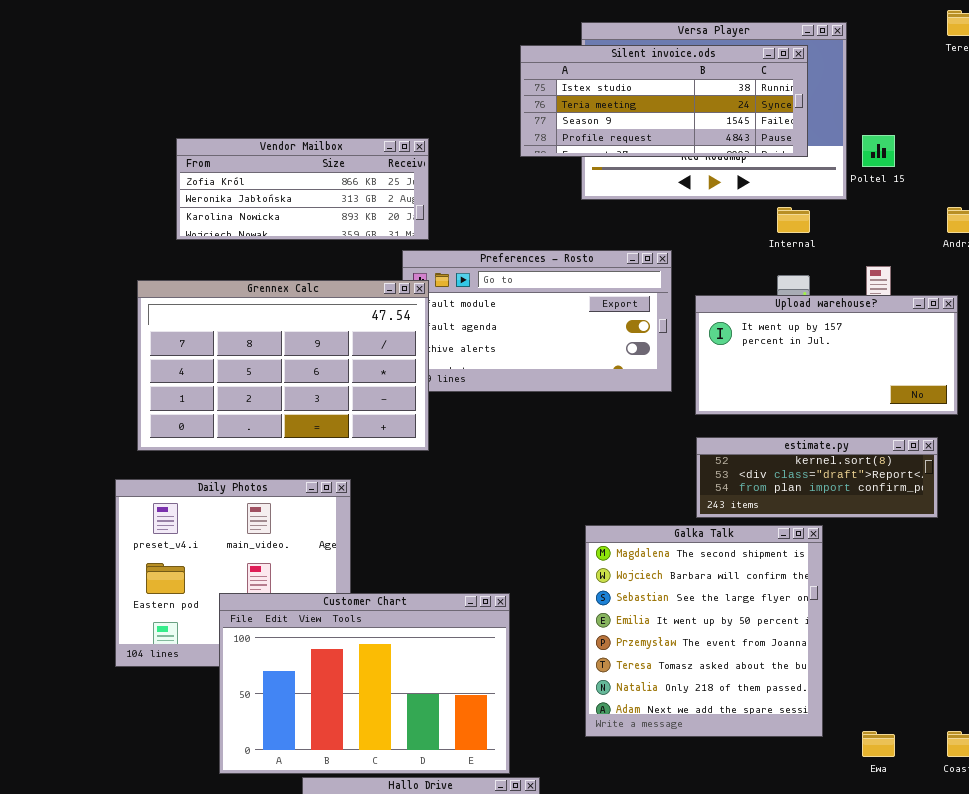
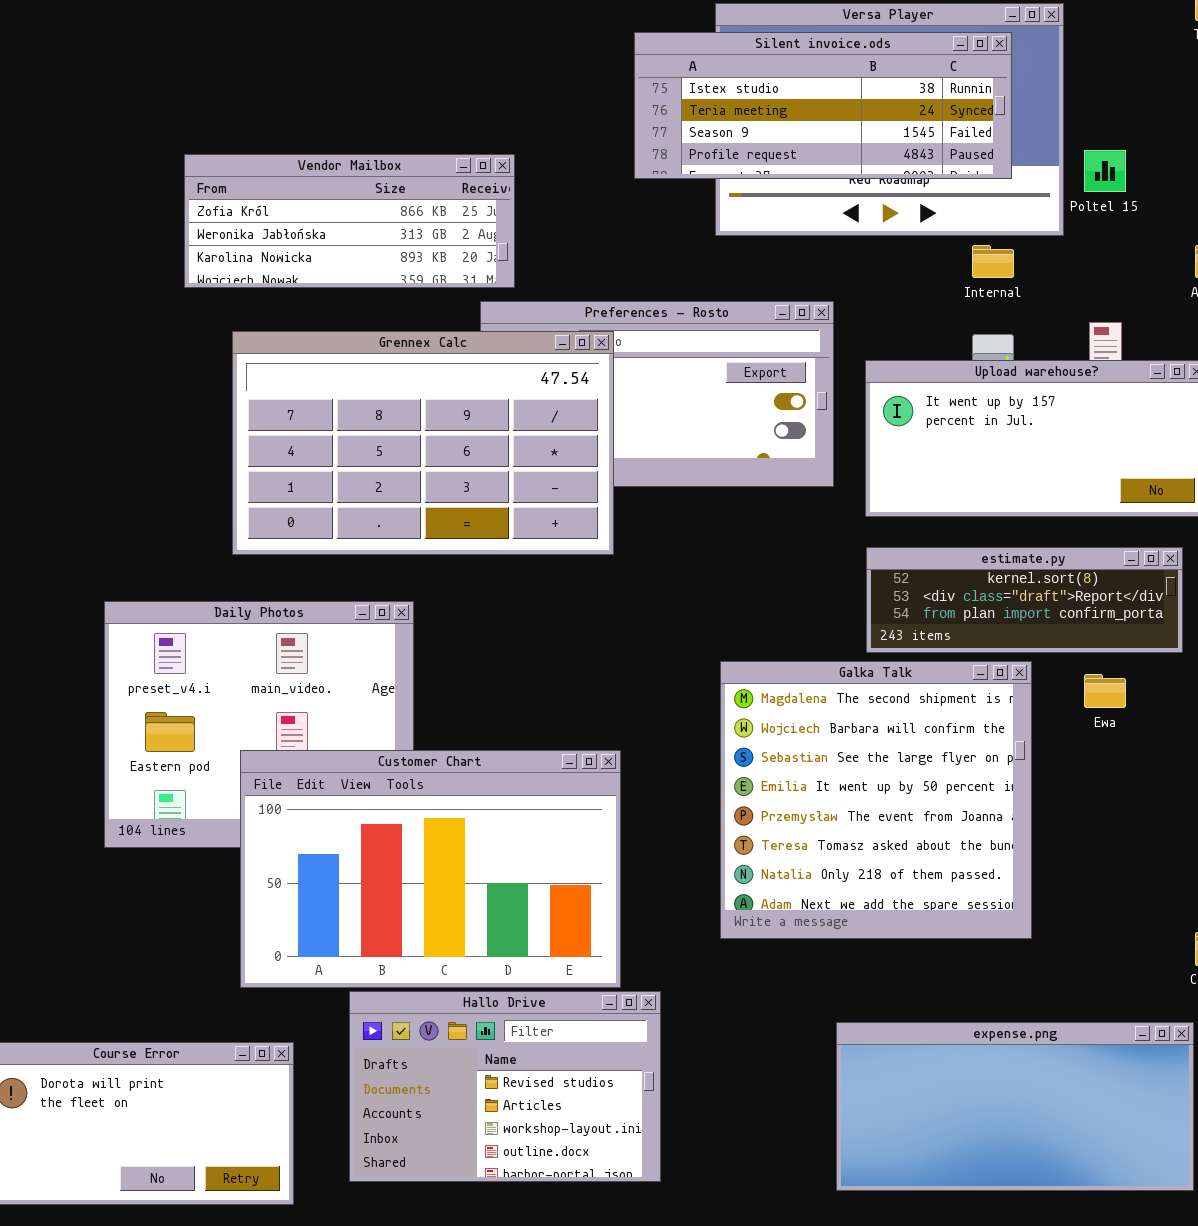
Grennex Calc: [137,280,429,451] -> [232,331,614,555], moved
Ewa: [862,731,895,757] -> [1084,674,1126,708], moved

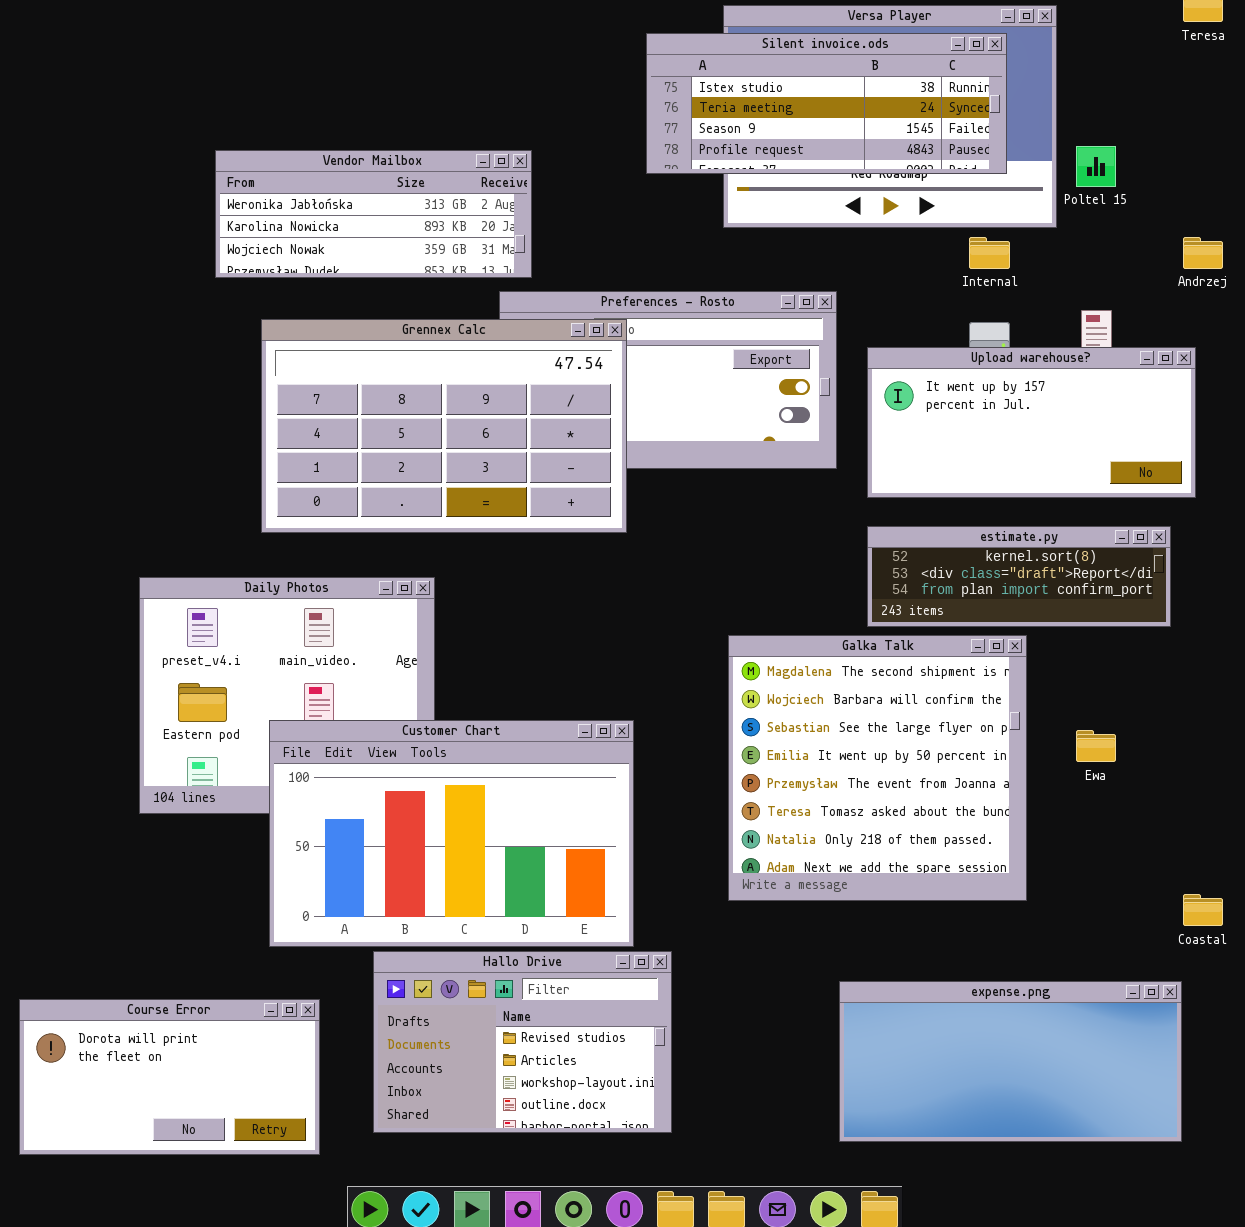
Vendor Mailbox: [184,154,515,288] -> [215,150,532,278], scrolled down 1 row
Ewa: [1084,674,1126,708] -> [1076,730,1116,762], moved

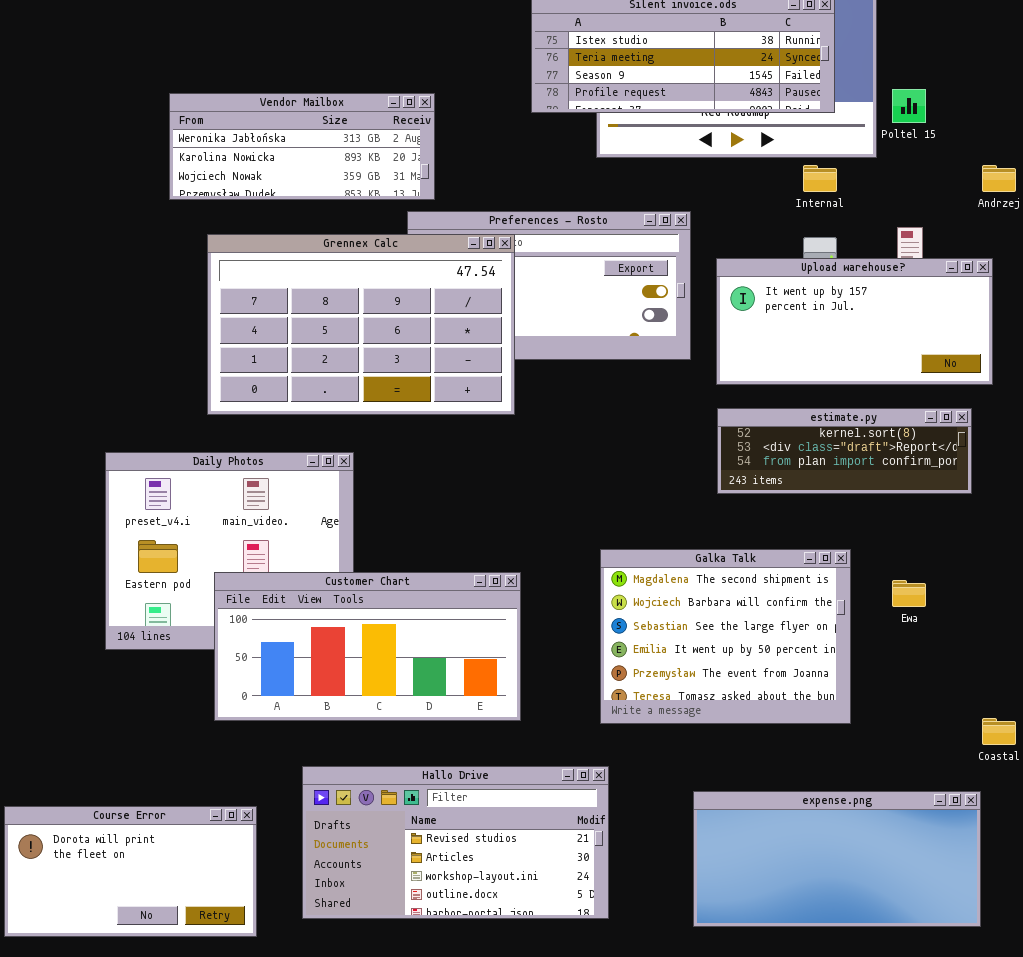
Galka Talk: [728,635,1027,901] -> [600,549,851,724], resized
Customer Chart: [269,720,634,947] -> [214,572,521,721], resized
Hallo Drive: [373,951,672,1133] -> [302,766,609,919], resized

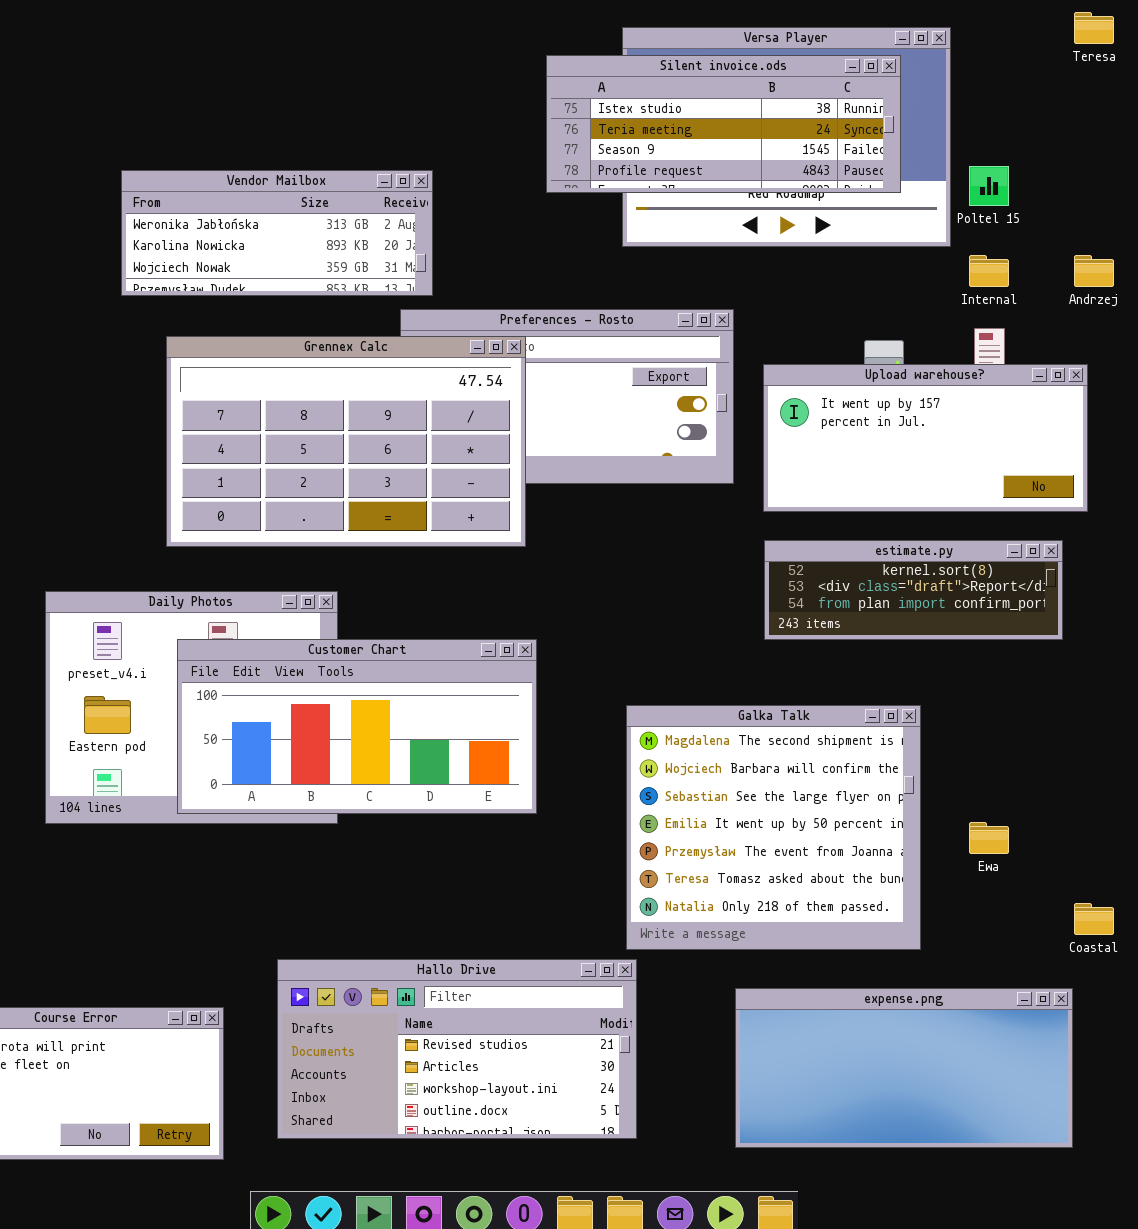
Internal: [803,165,837,192] -> [969,255,1009,287], moved
Galka Talk: [600,549,851,724] -> [626,705,921,950], resized
Customer Chart: [214,572,521,721] -> [177,639,537,814], moved
Ewa: [892,580,926,607] -> [969,822,1009,854], moved

